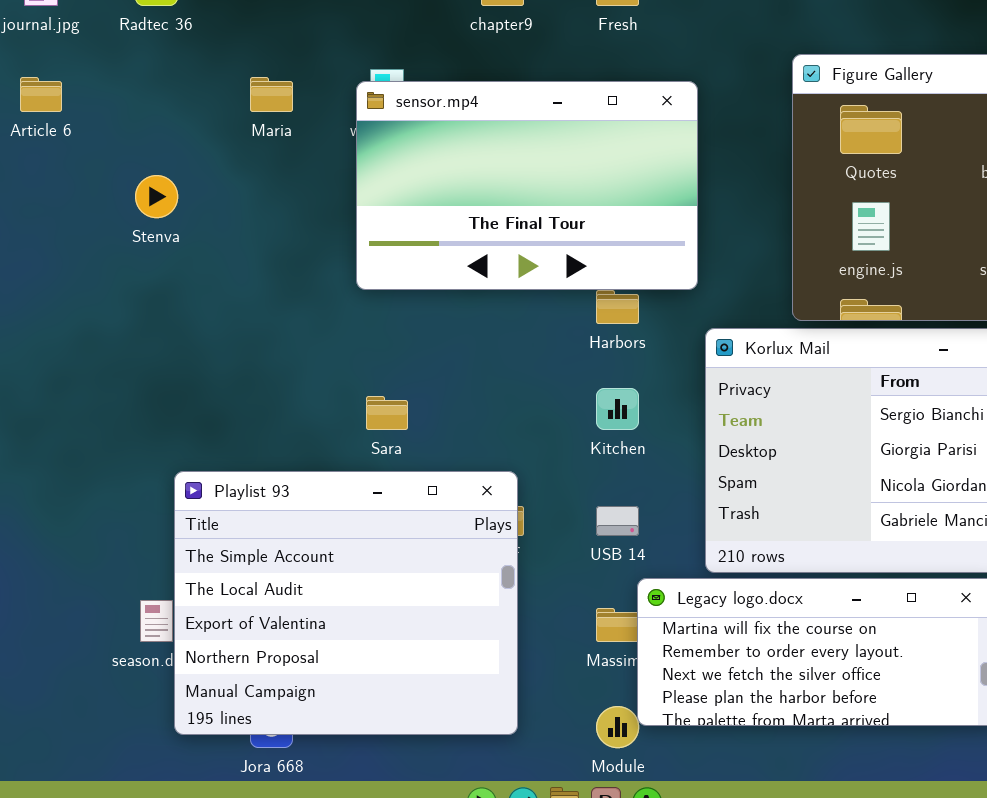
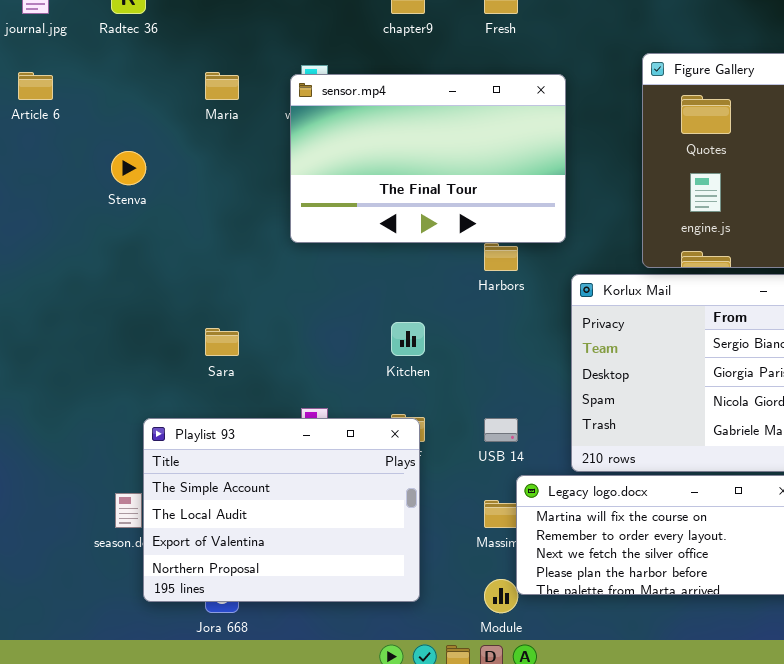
Kitchen: [596,388,639,430] -> [391,322,425,356], moved
Sara: [366,396,408,430] -> [205,328,239,356], moved
Playlist 93: [174,471,518,735] -> [143,418,420,602], resized

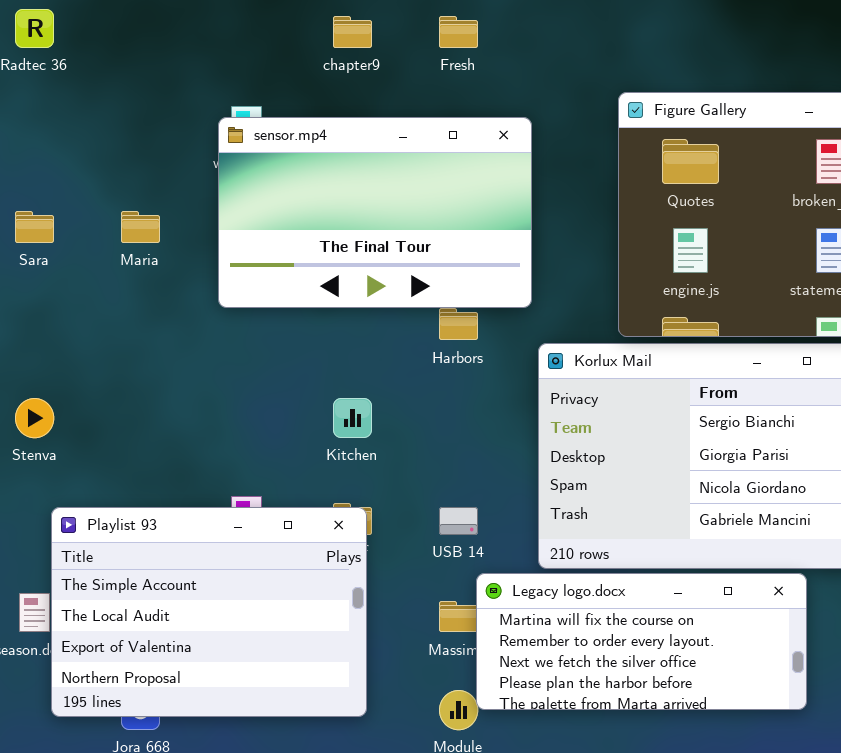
Maria: [205,72,239,100] -> [121,211,160,243], moved
Stenva: [111,151,146,185] -> [15,398,54,438], moved
Sara: [205,328,239,356] -> [15,211,54,243], moved

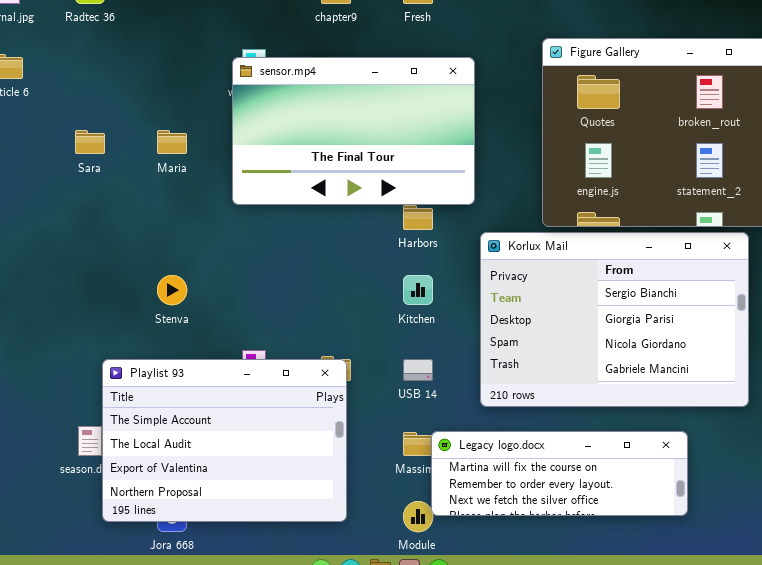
Stenva: [15,398,54,438] -> [157,275,187,305], moved
Kitchen: [333,398,372,438] -> [403,275,433,305], moved
Legacy logo.docx: [476,573,807,710] -> [431,431,688,516], resized

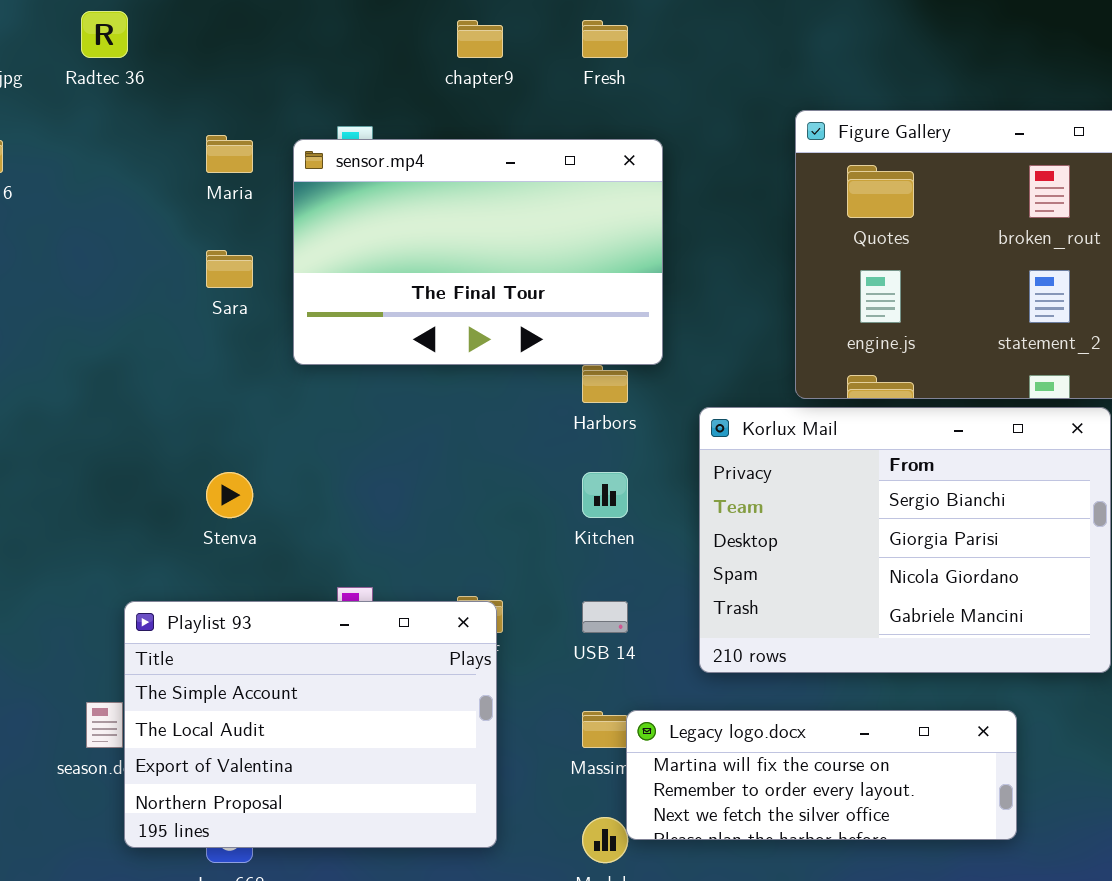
sensor.mp4: [232,57,475,205] -> [293,139,663,365], moved
Sara: [75,130,105,154] -> [206,250,253,288], moved
Maria: [157,130,187,154] -> [206,135,253,173], moved

